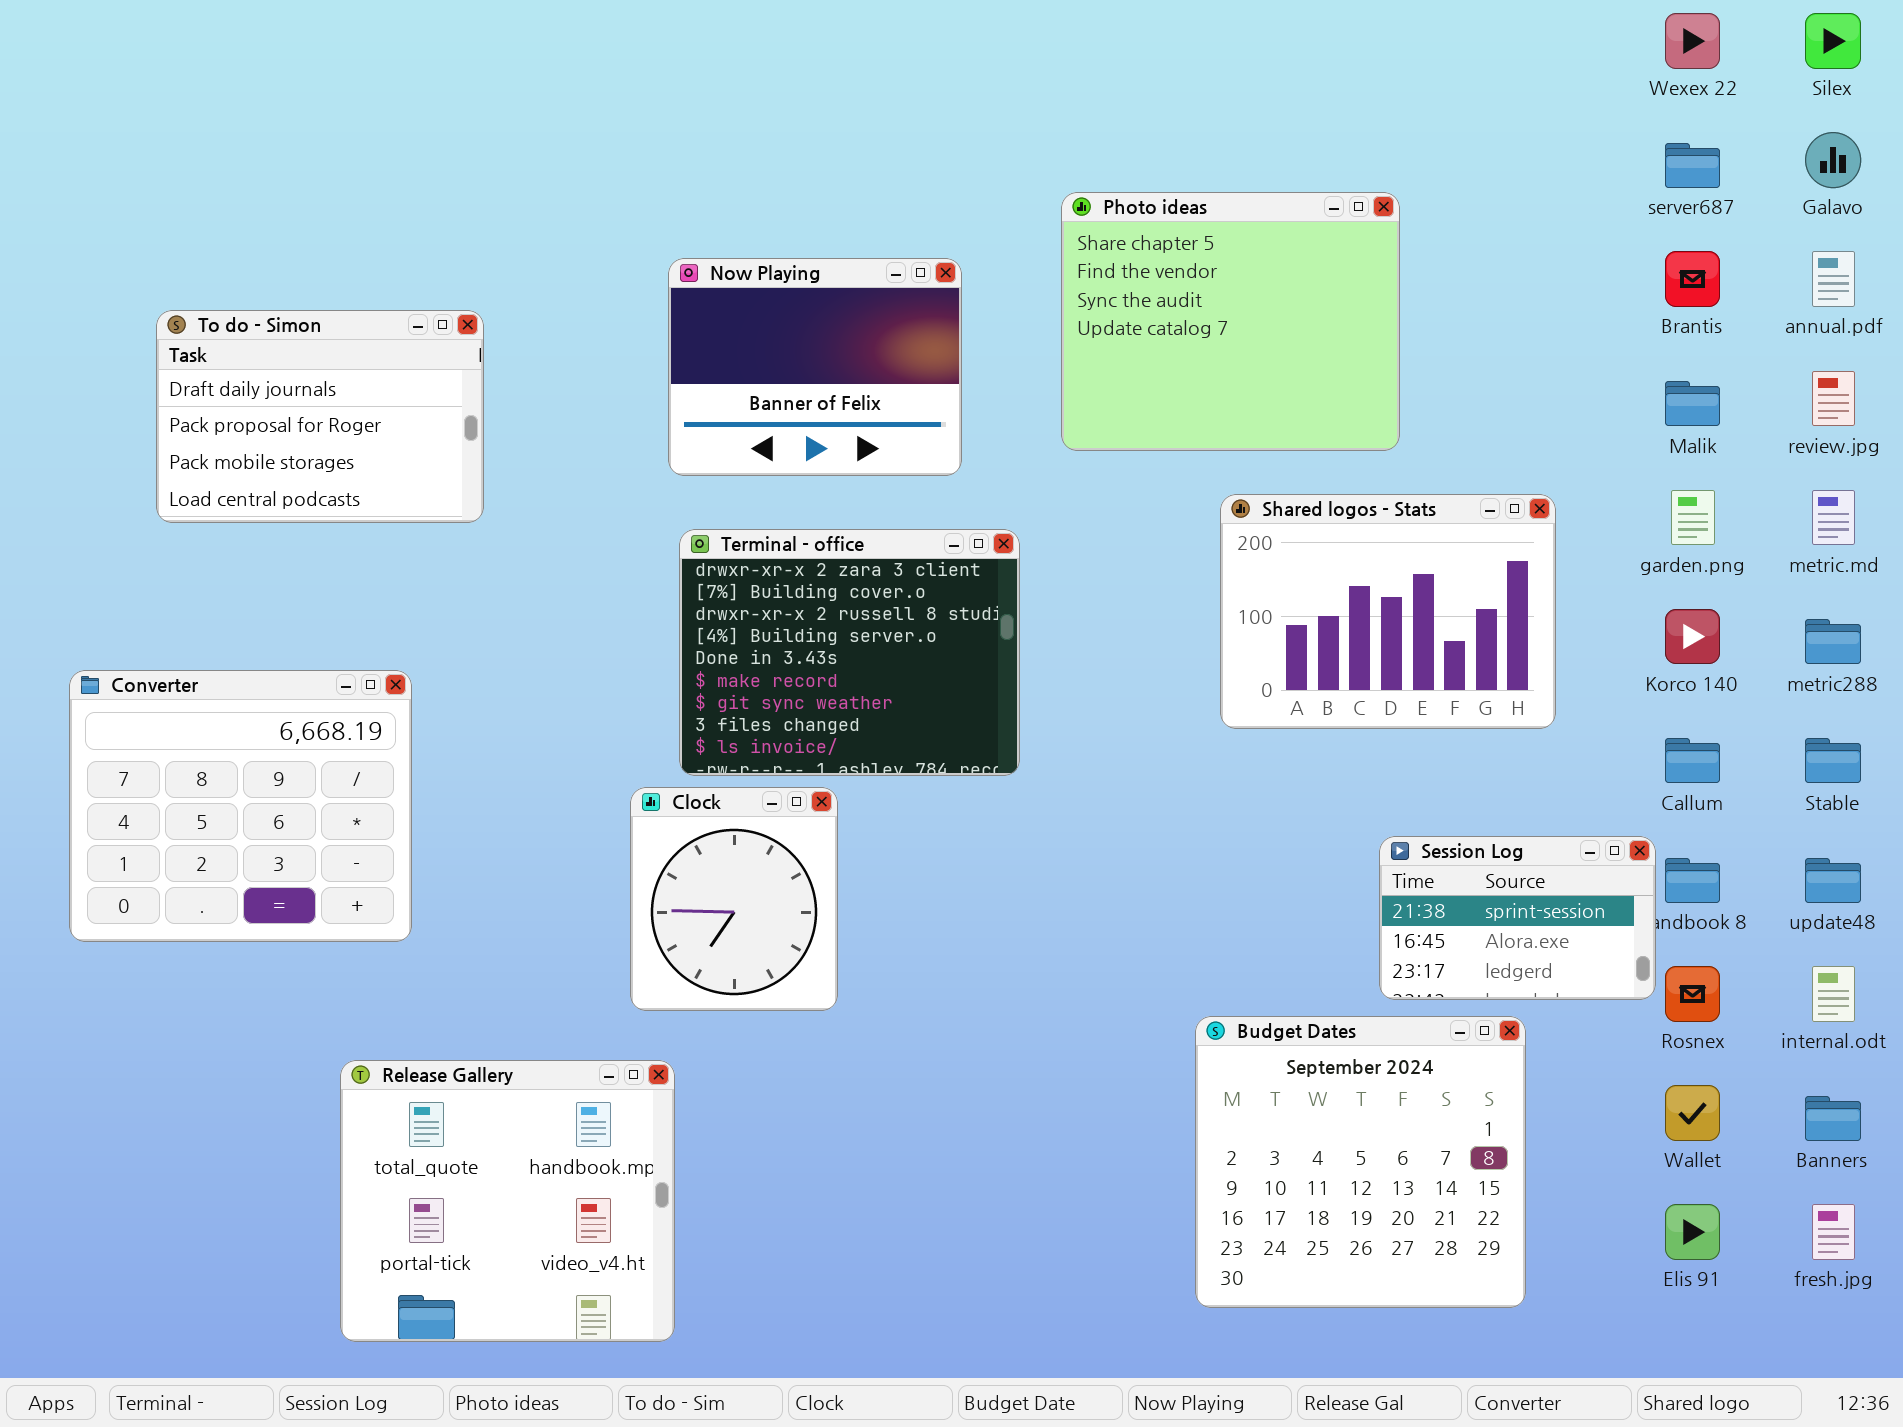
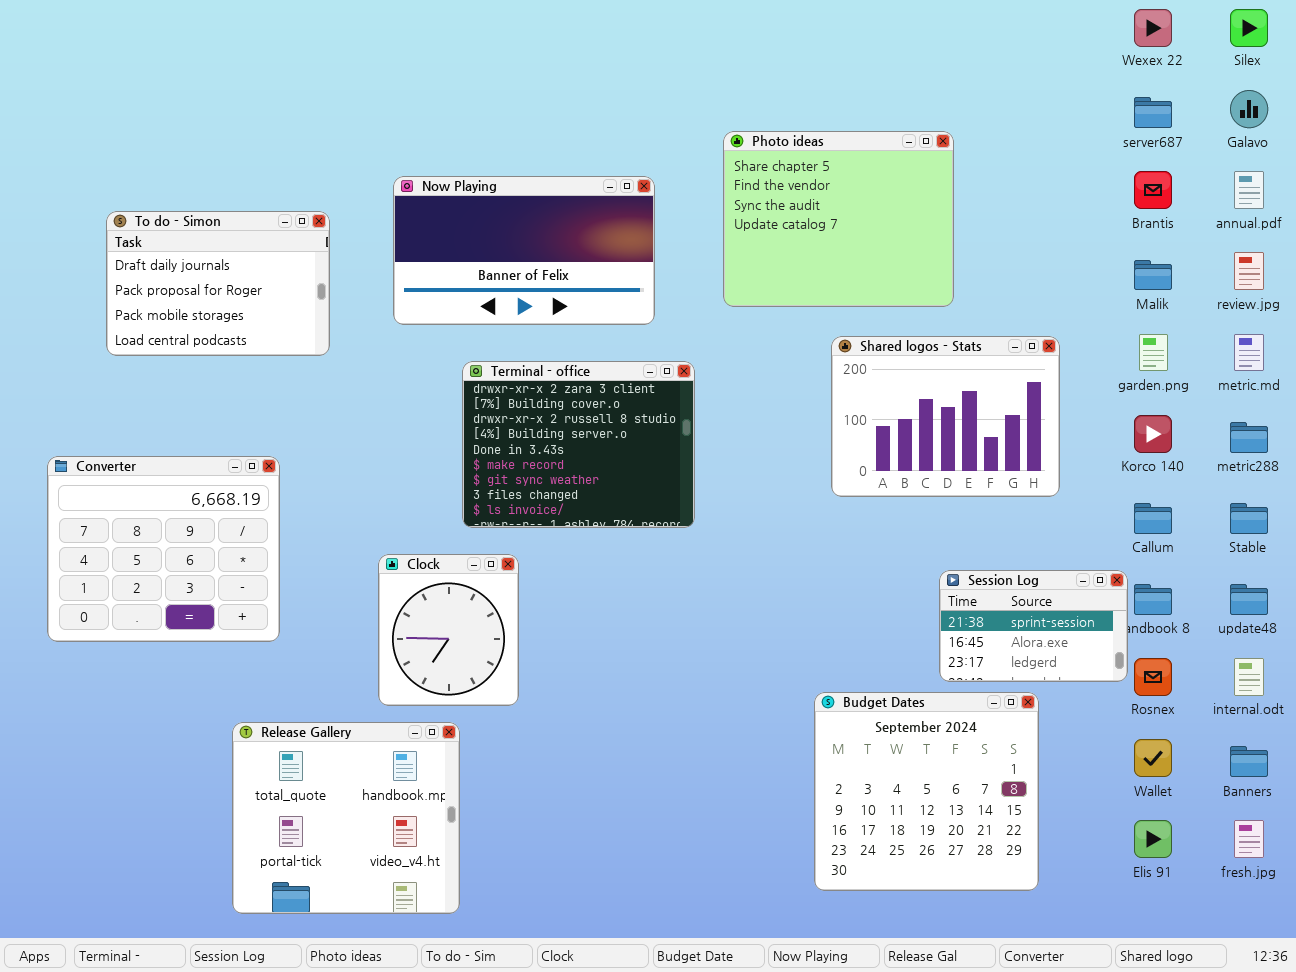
Now Playing: [668,258,962,476] -> [393,176,655,325], resized
Clock: [630,787,838,1011] -> [378,554,519,706], moved

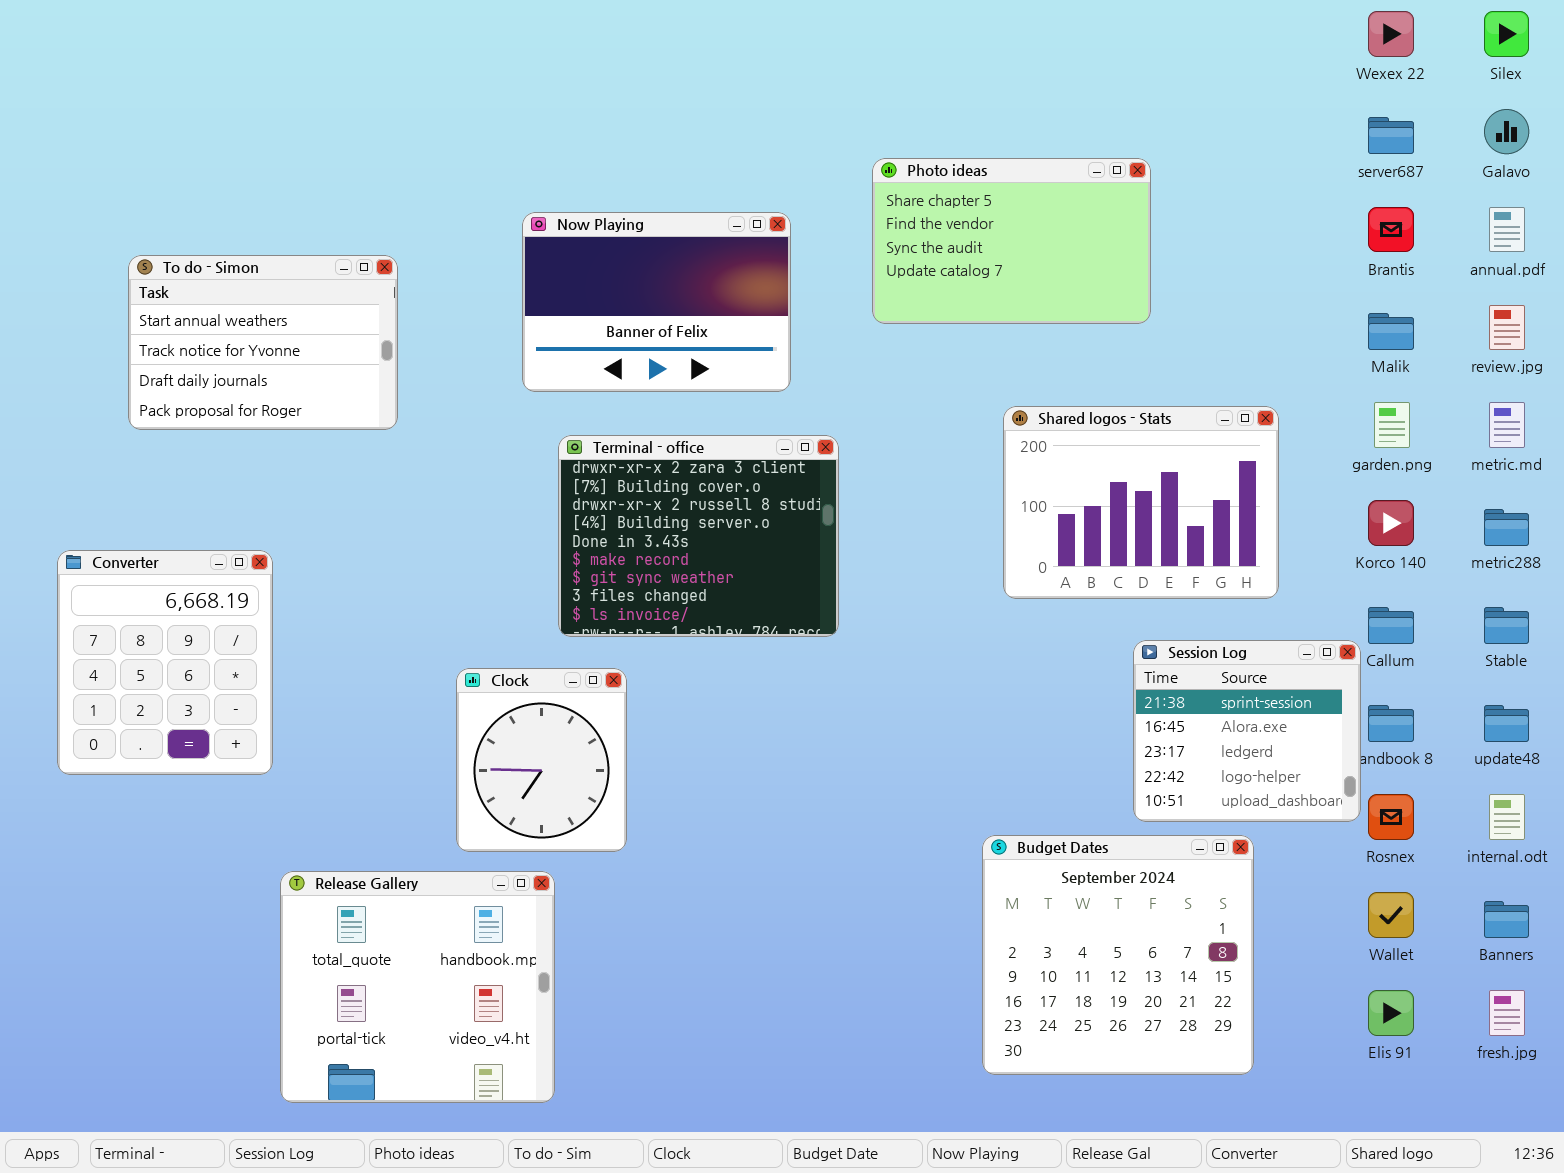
Photo ideas: [723,131,954,307] -> [872,158,1151,324], resized
Now Playing: [393,176,655,325] -> [522,212,791,392], resized
To do - Simon: [106,211,330,356] -> [128,255,398,430], scrolled up 2 rows
Converter: [47,456,280,642] -> [57,550,273,775], resized
Session Log: [939,570,1128,682] -> [1133,640,1361,822], resized

